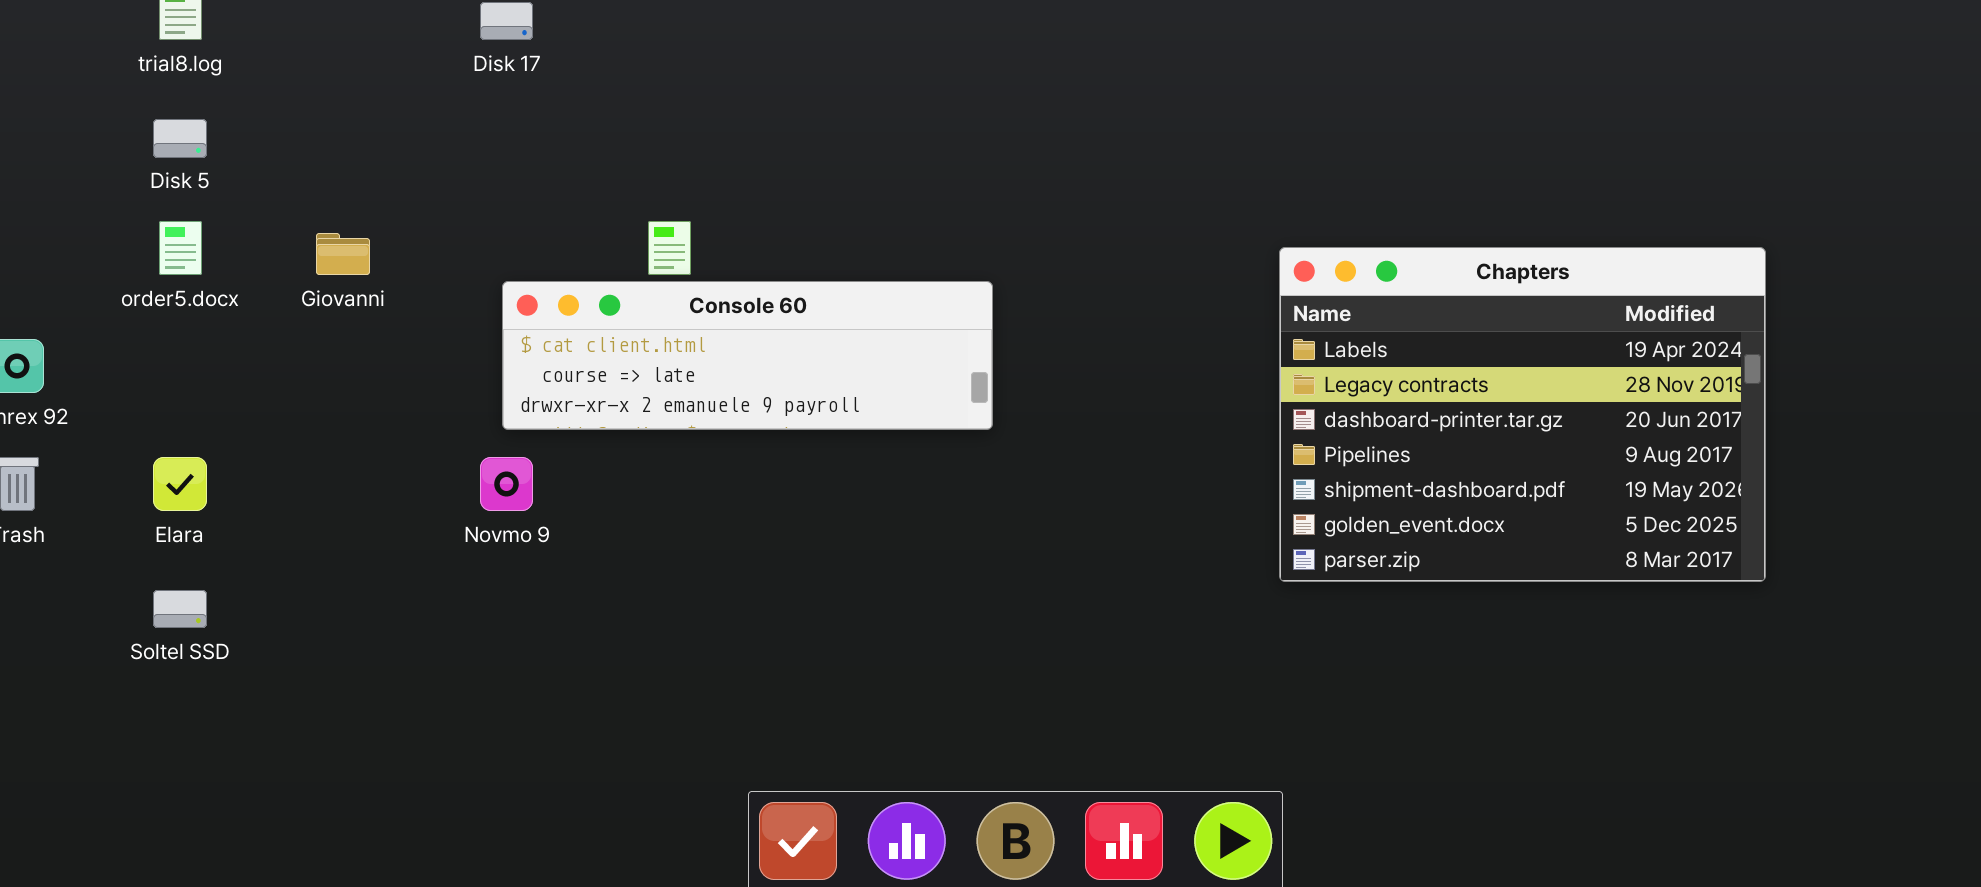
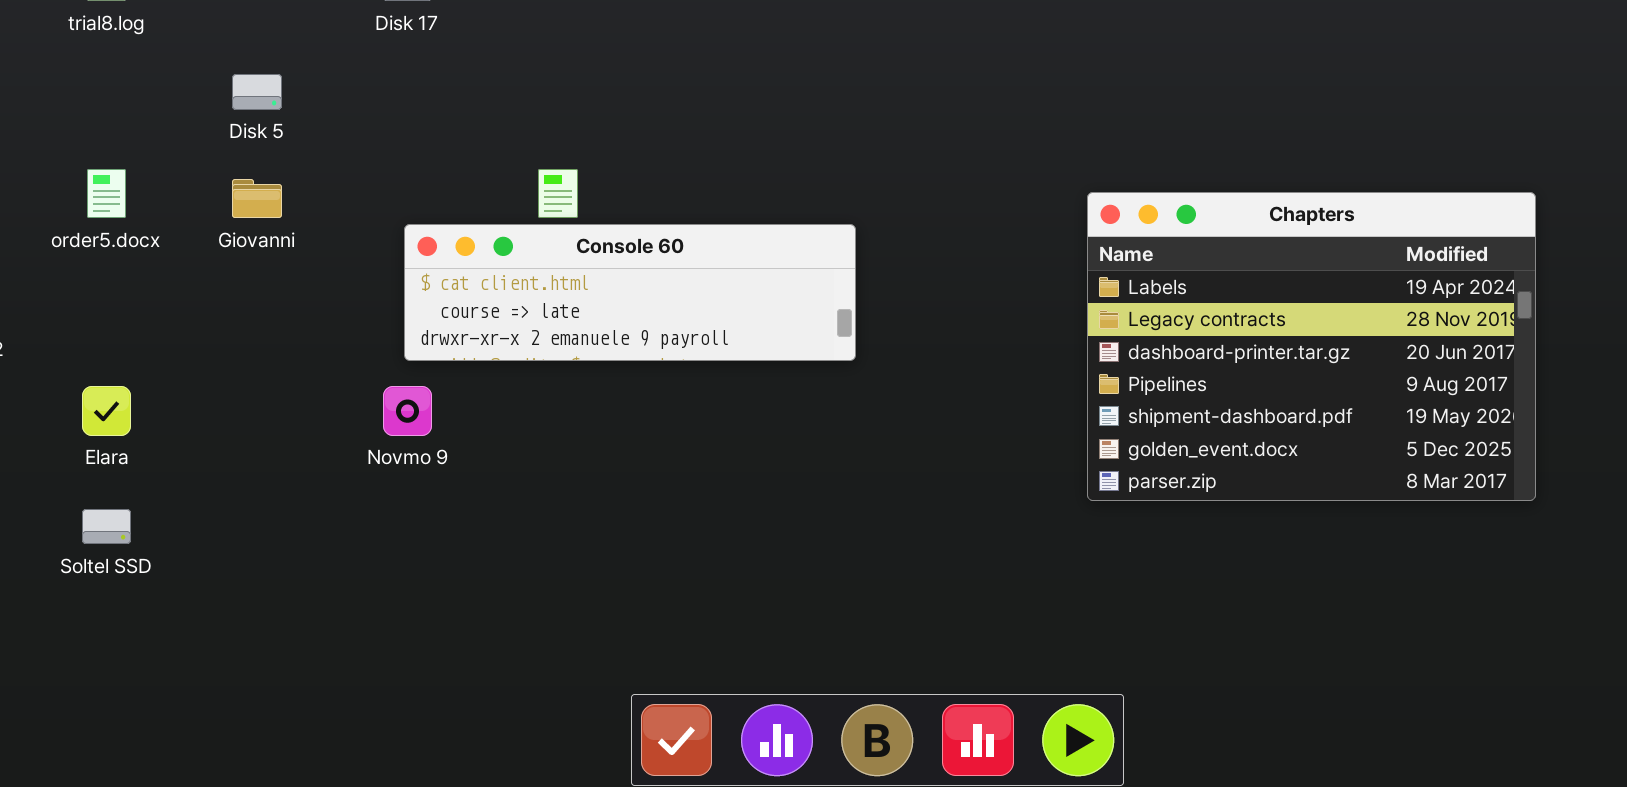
Disk 5: [153,119,207,158] -> [232,74,282,110], moved
Chapters: [1279,247,1766,582] -> [1087,192,1536,501], moved

